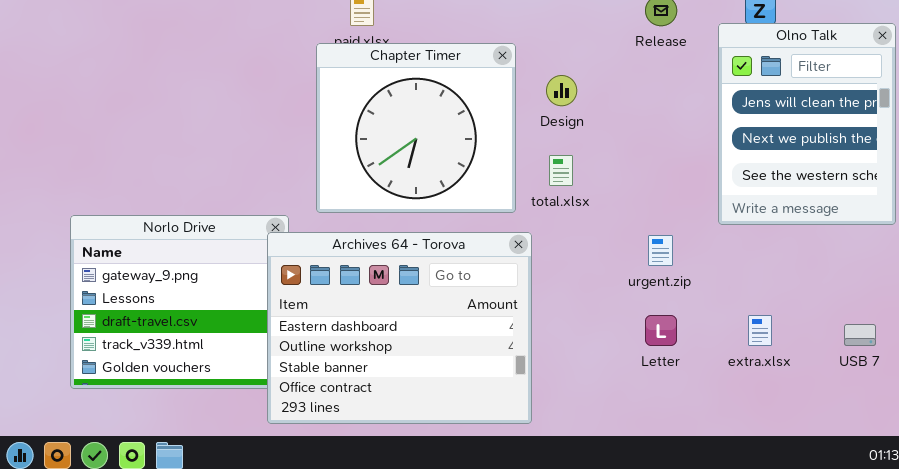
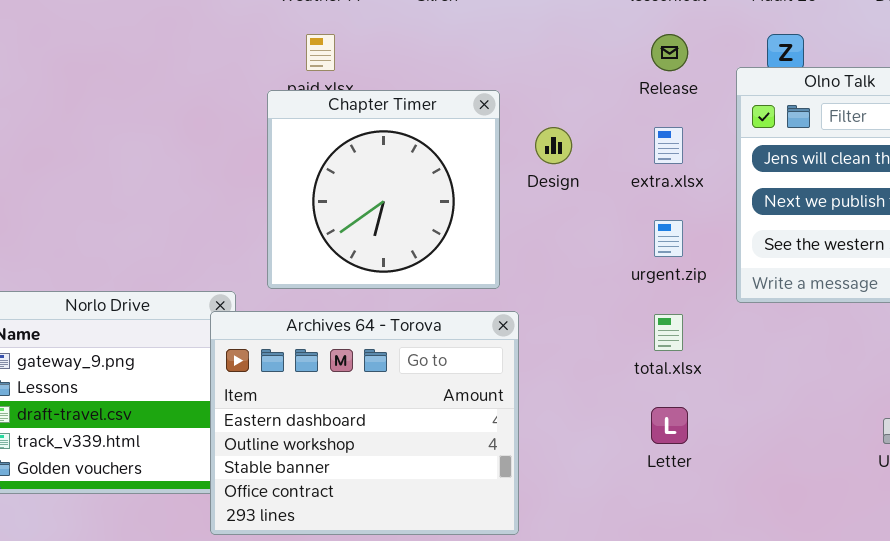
total.xlsx: [549,155,573,186] -> [654,314,683,351], moved
urgent.zip: [648,235,673,266] -> [654,220,683,257], moved
extra.xlsx: [748,315,772,346] -> [654,127,683,164], moved

